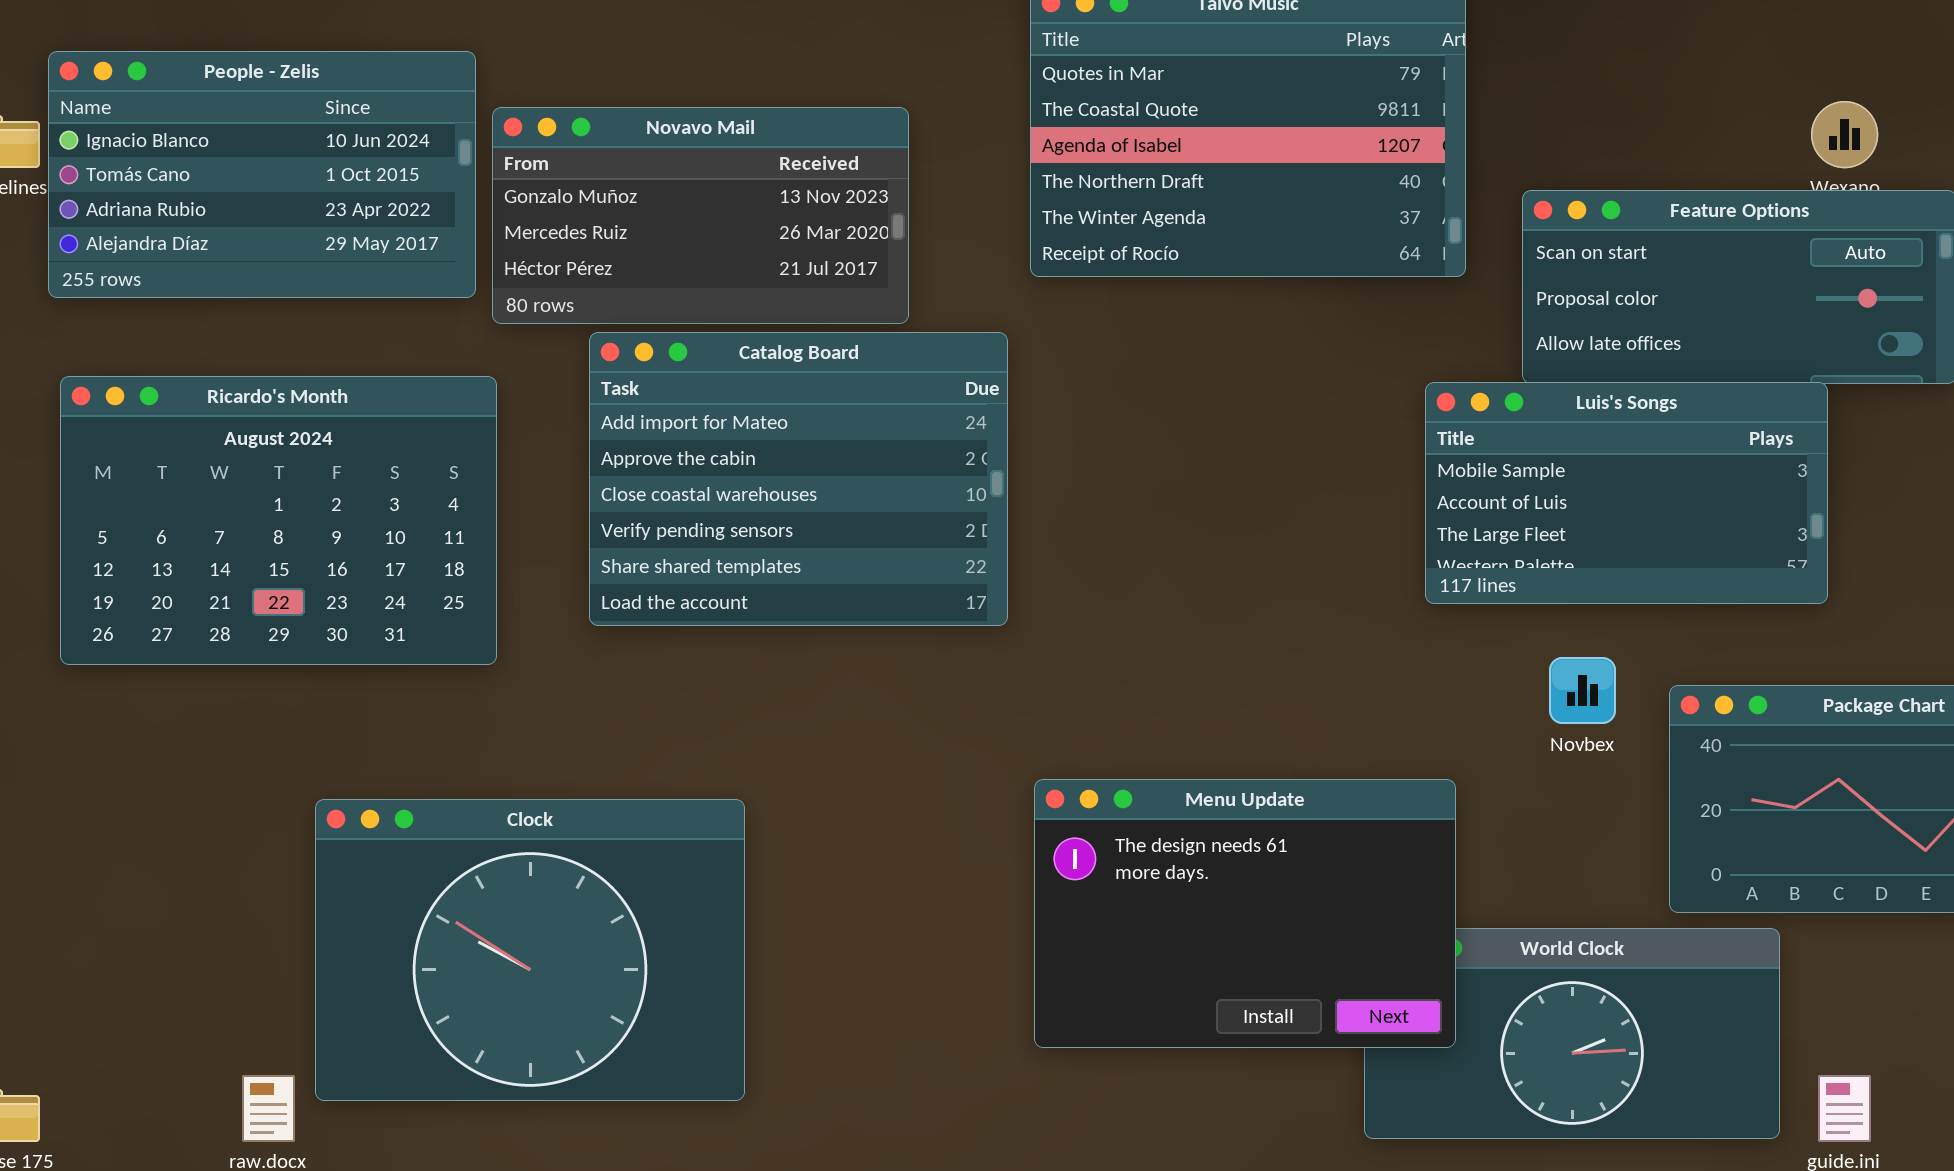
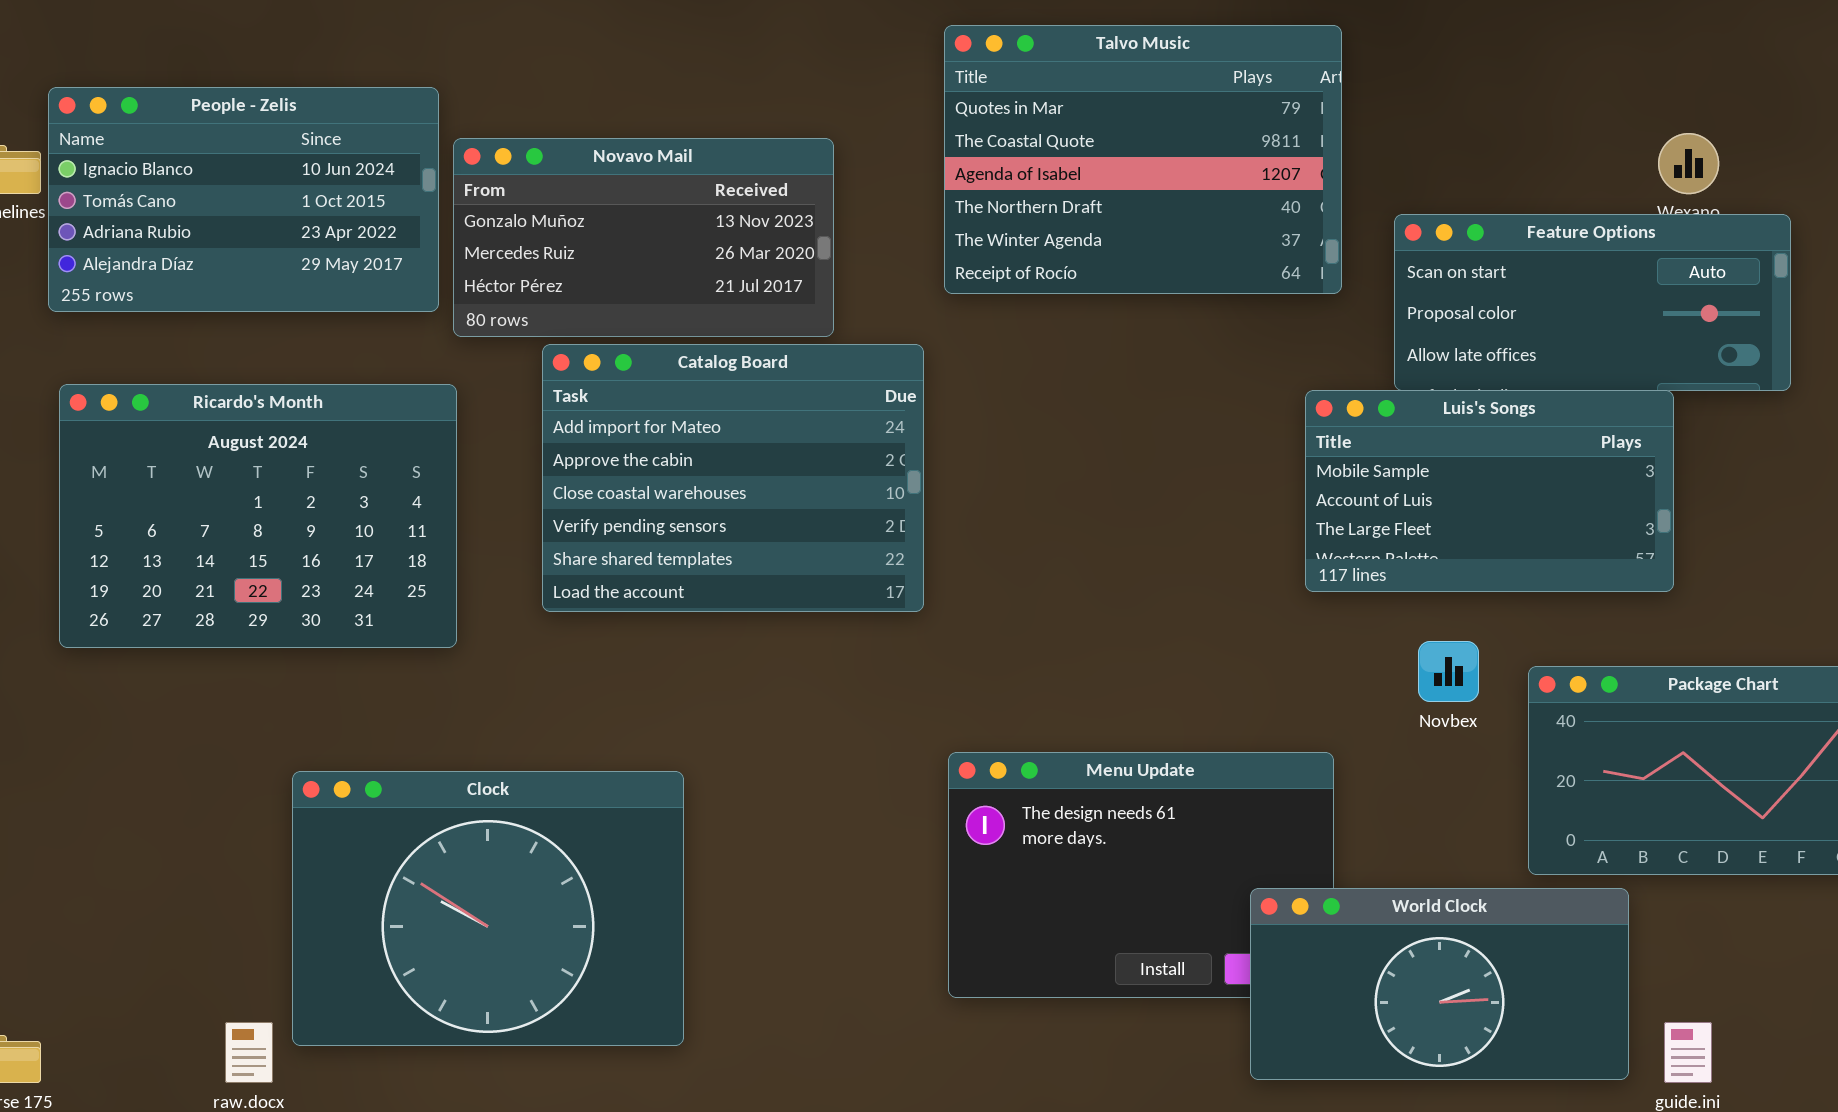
World Clock: [1364,928,1780,1139] -> [1250,888,1629,1080], raised

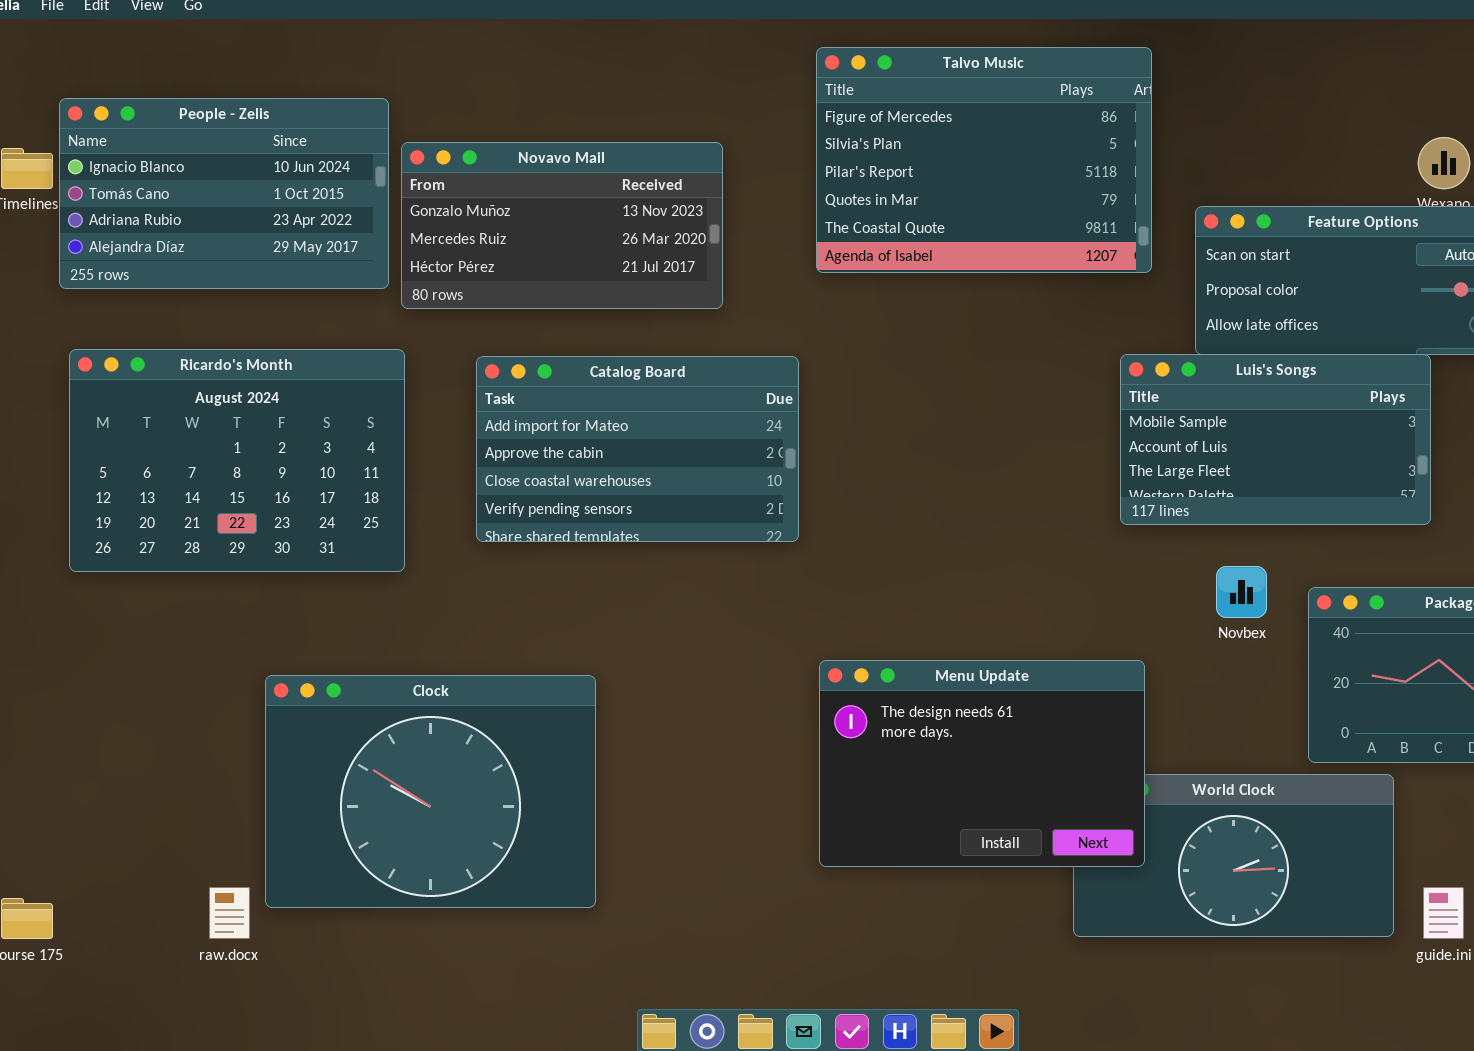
Talvo Music: [944,25,1342,294] -> [816,47,1152,273], scrolled up 3 rows
Catalog Board: [542,344,924,612] -> [476,356,799,542], resized
Menu Update: [948,752,1334,998] -> [819,660,1145,867], raised

